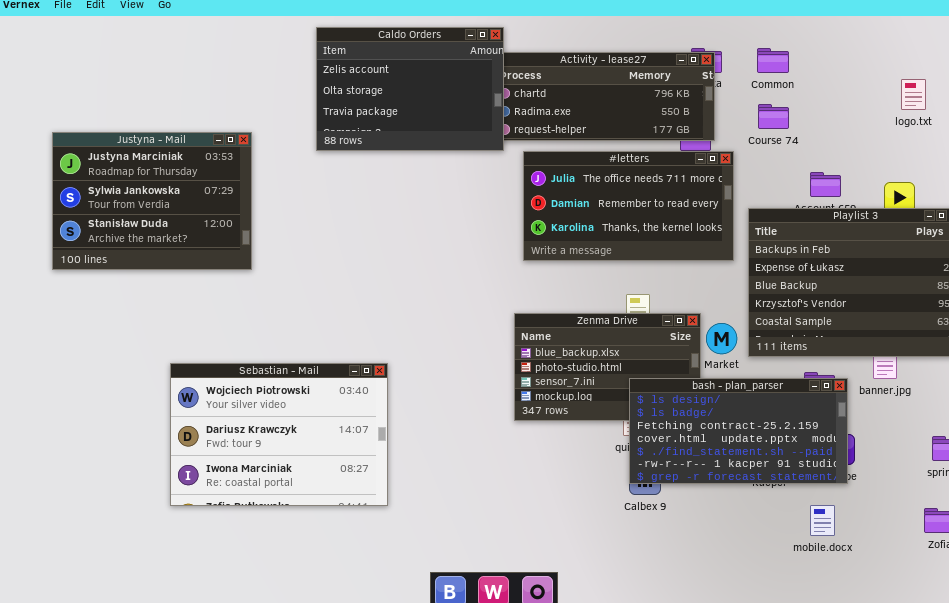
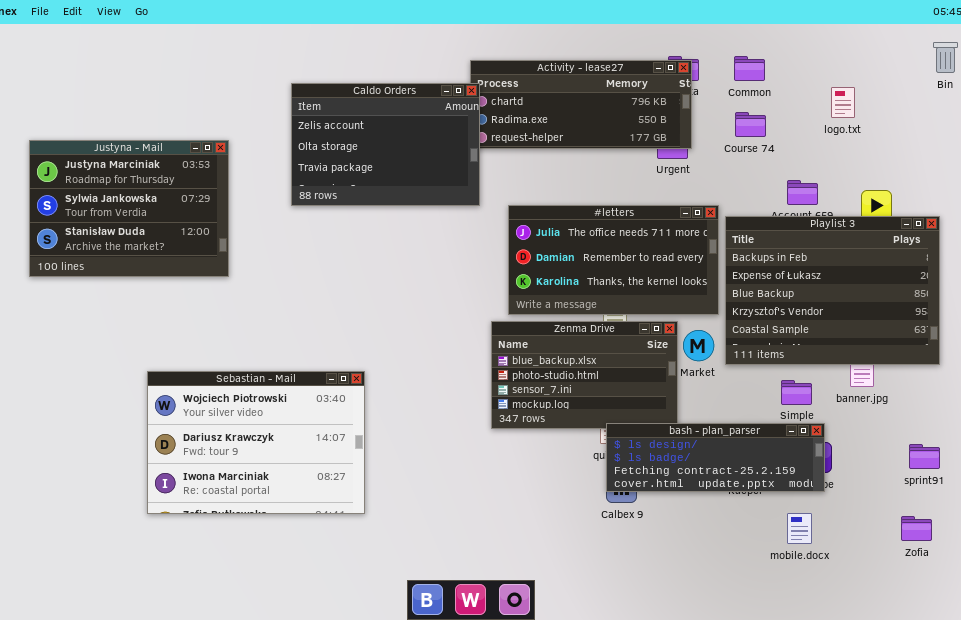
Caldo Orders: [316,27,504,151] -> [291,83,480,206], moved
logo.txt: [901,79,926,110] -> [831,87,855,118], moved
#letters: [523,151,734,261] -> [508,205,719,315], moved
bash - plan_parser: [629,378,848,484] -> [606,423,825,492], resized

